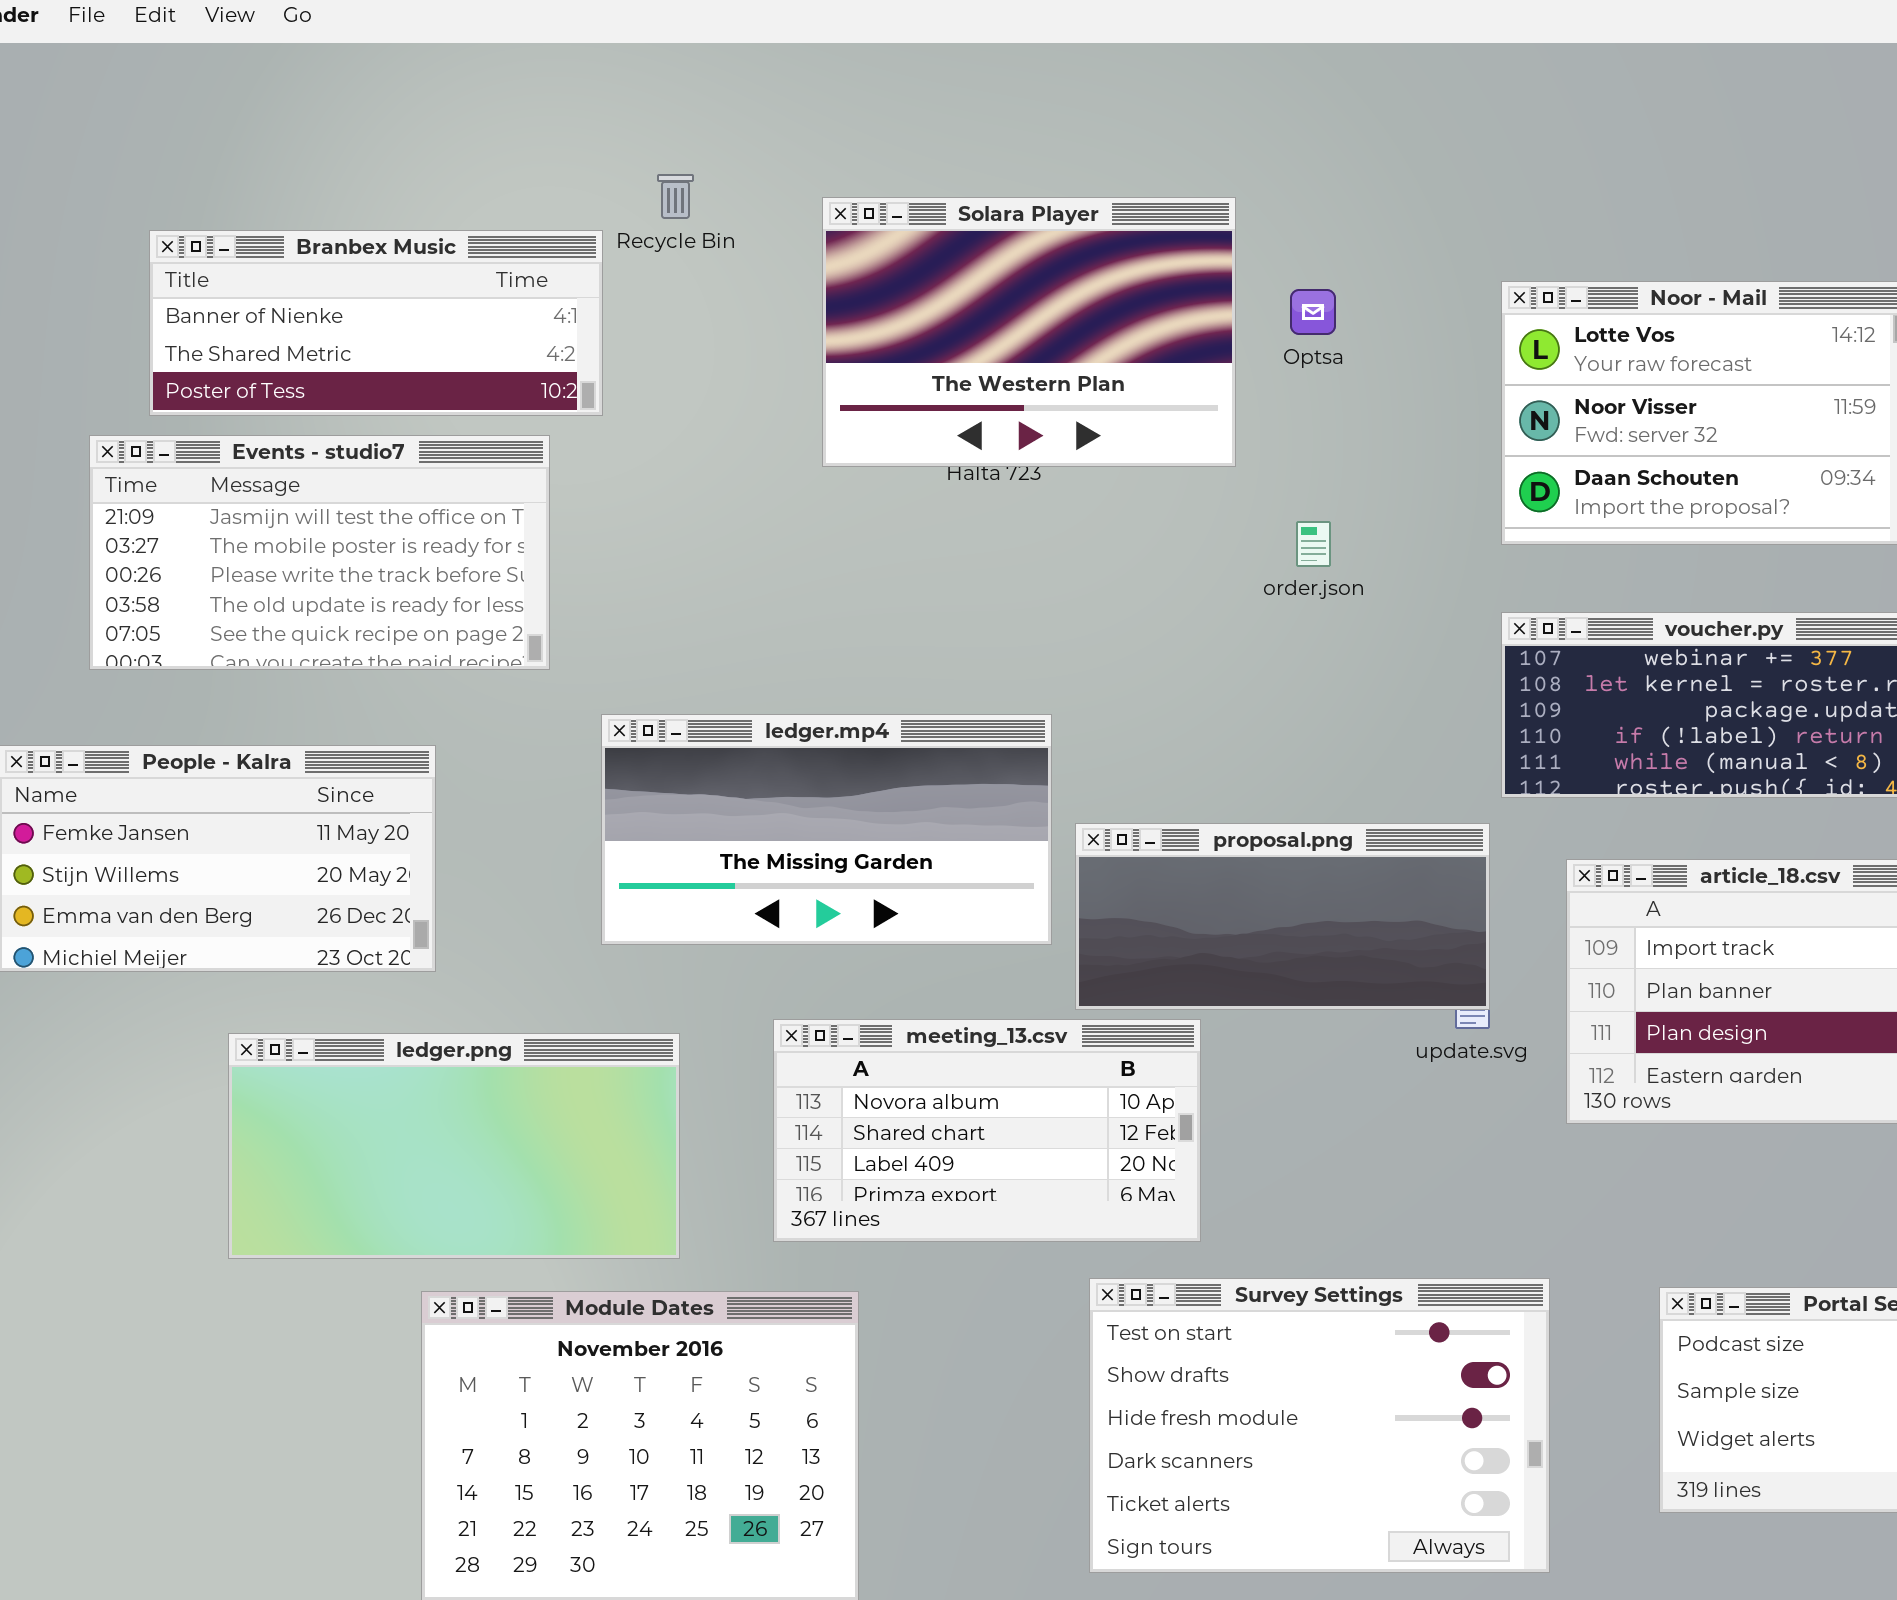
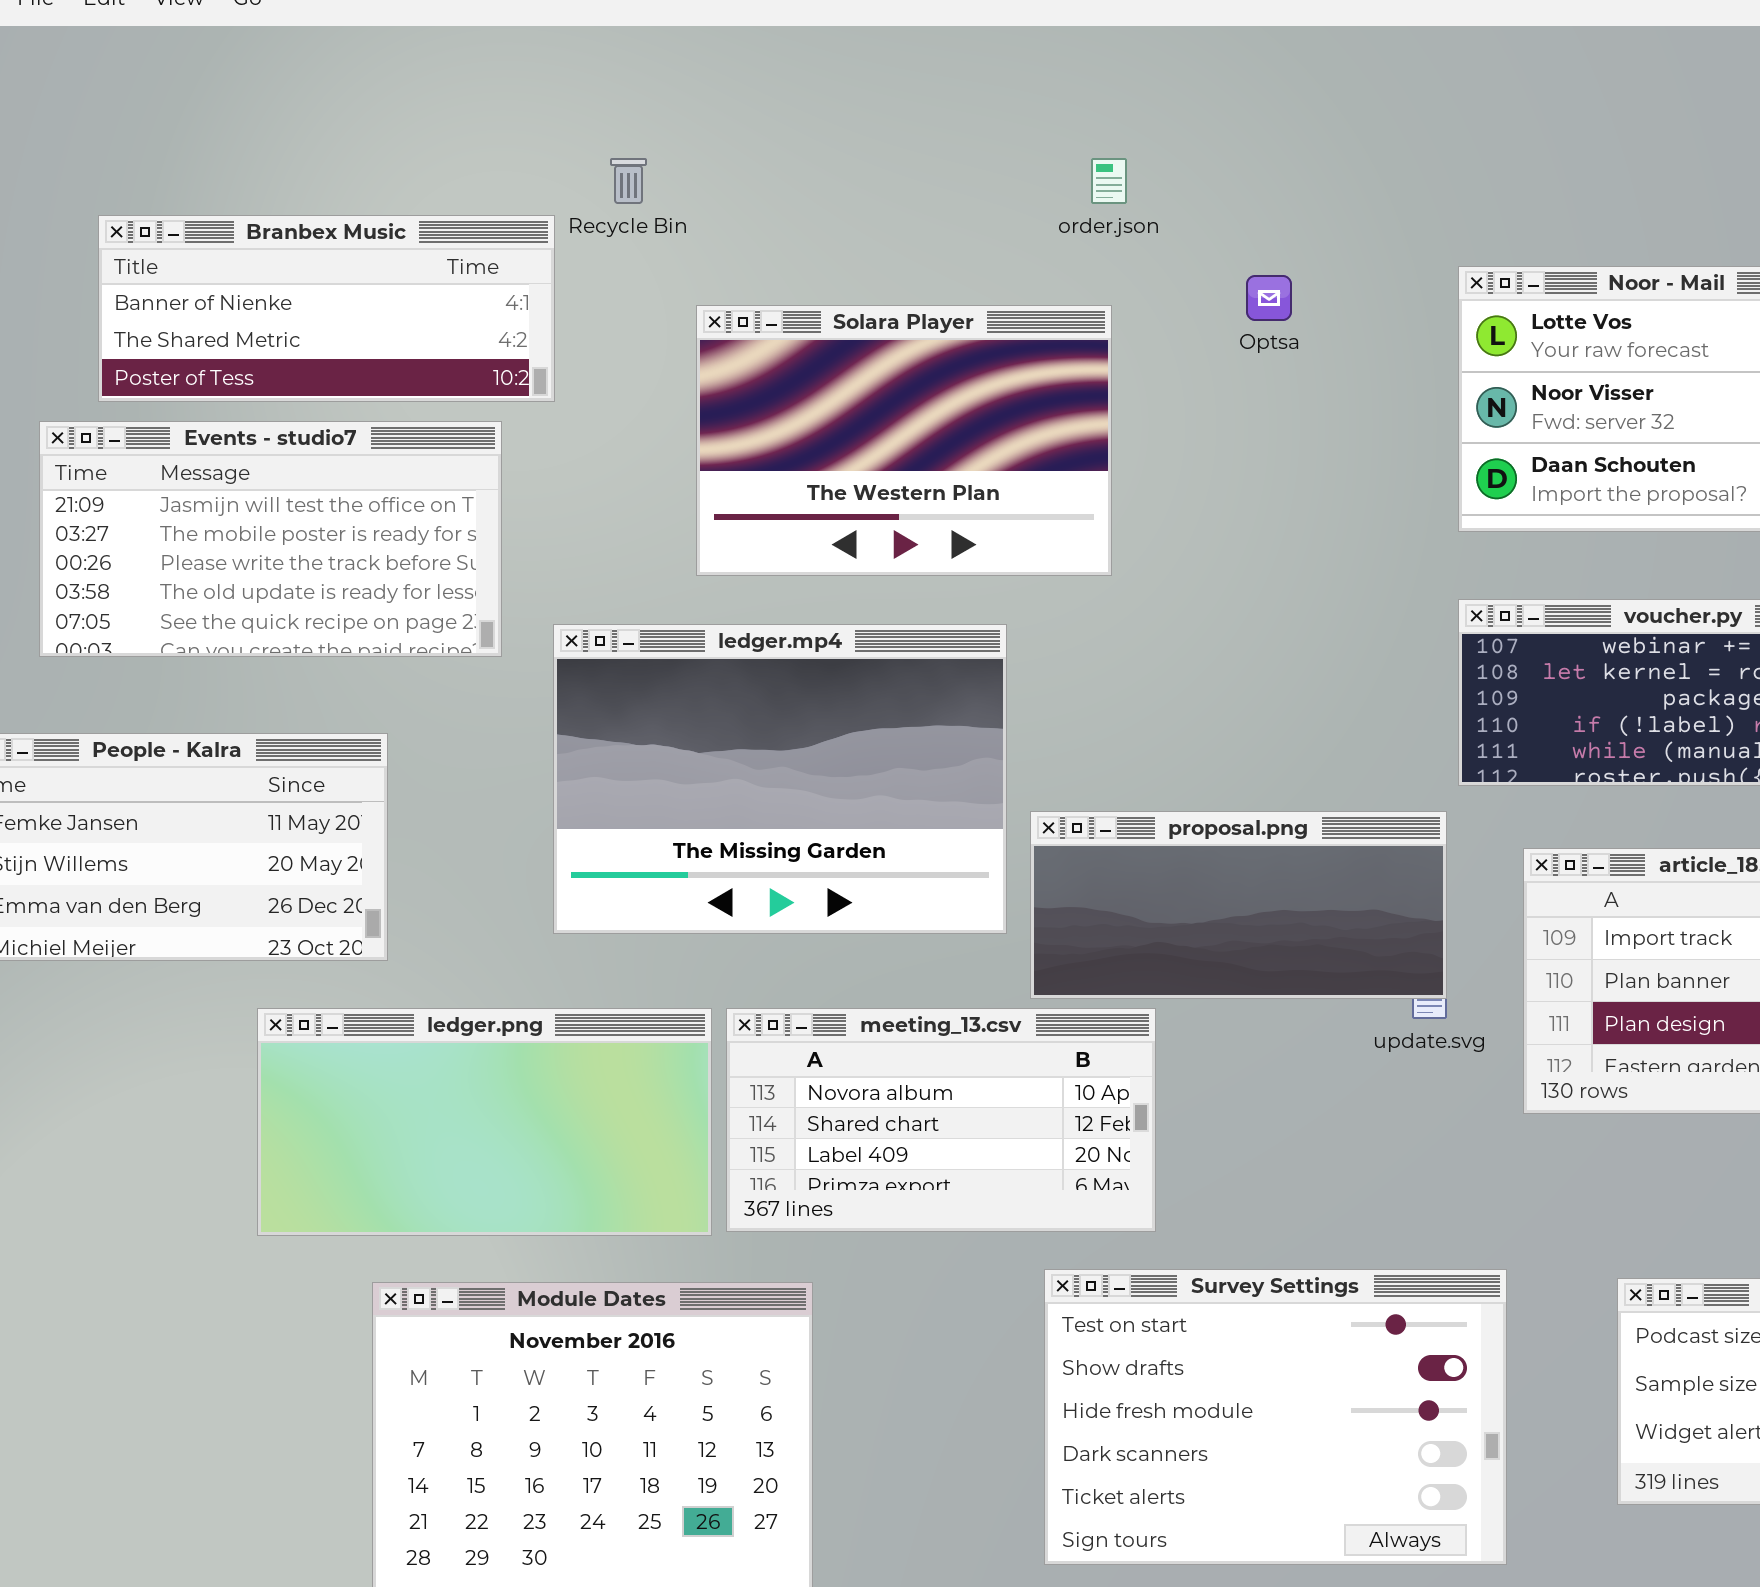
Solara Player: [822,197,1236,467] -> [696,305,1112,576], moved
order.json: [1296,521,1331,567] -> [1091,158,1127,204], moved
ledger.mp4: [601,714,1052,945] -> [553,624,1007,934], resized
ledger.png: [228,1033,680,1259] -> [257,1008,712,1236], moved

